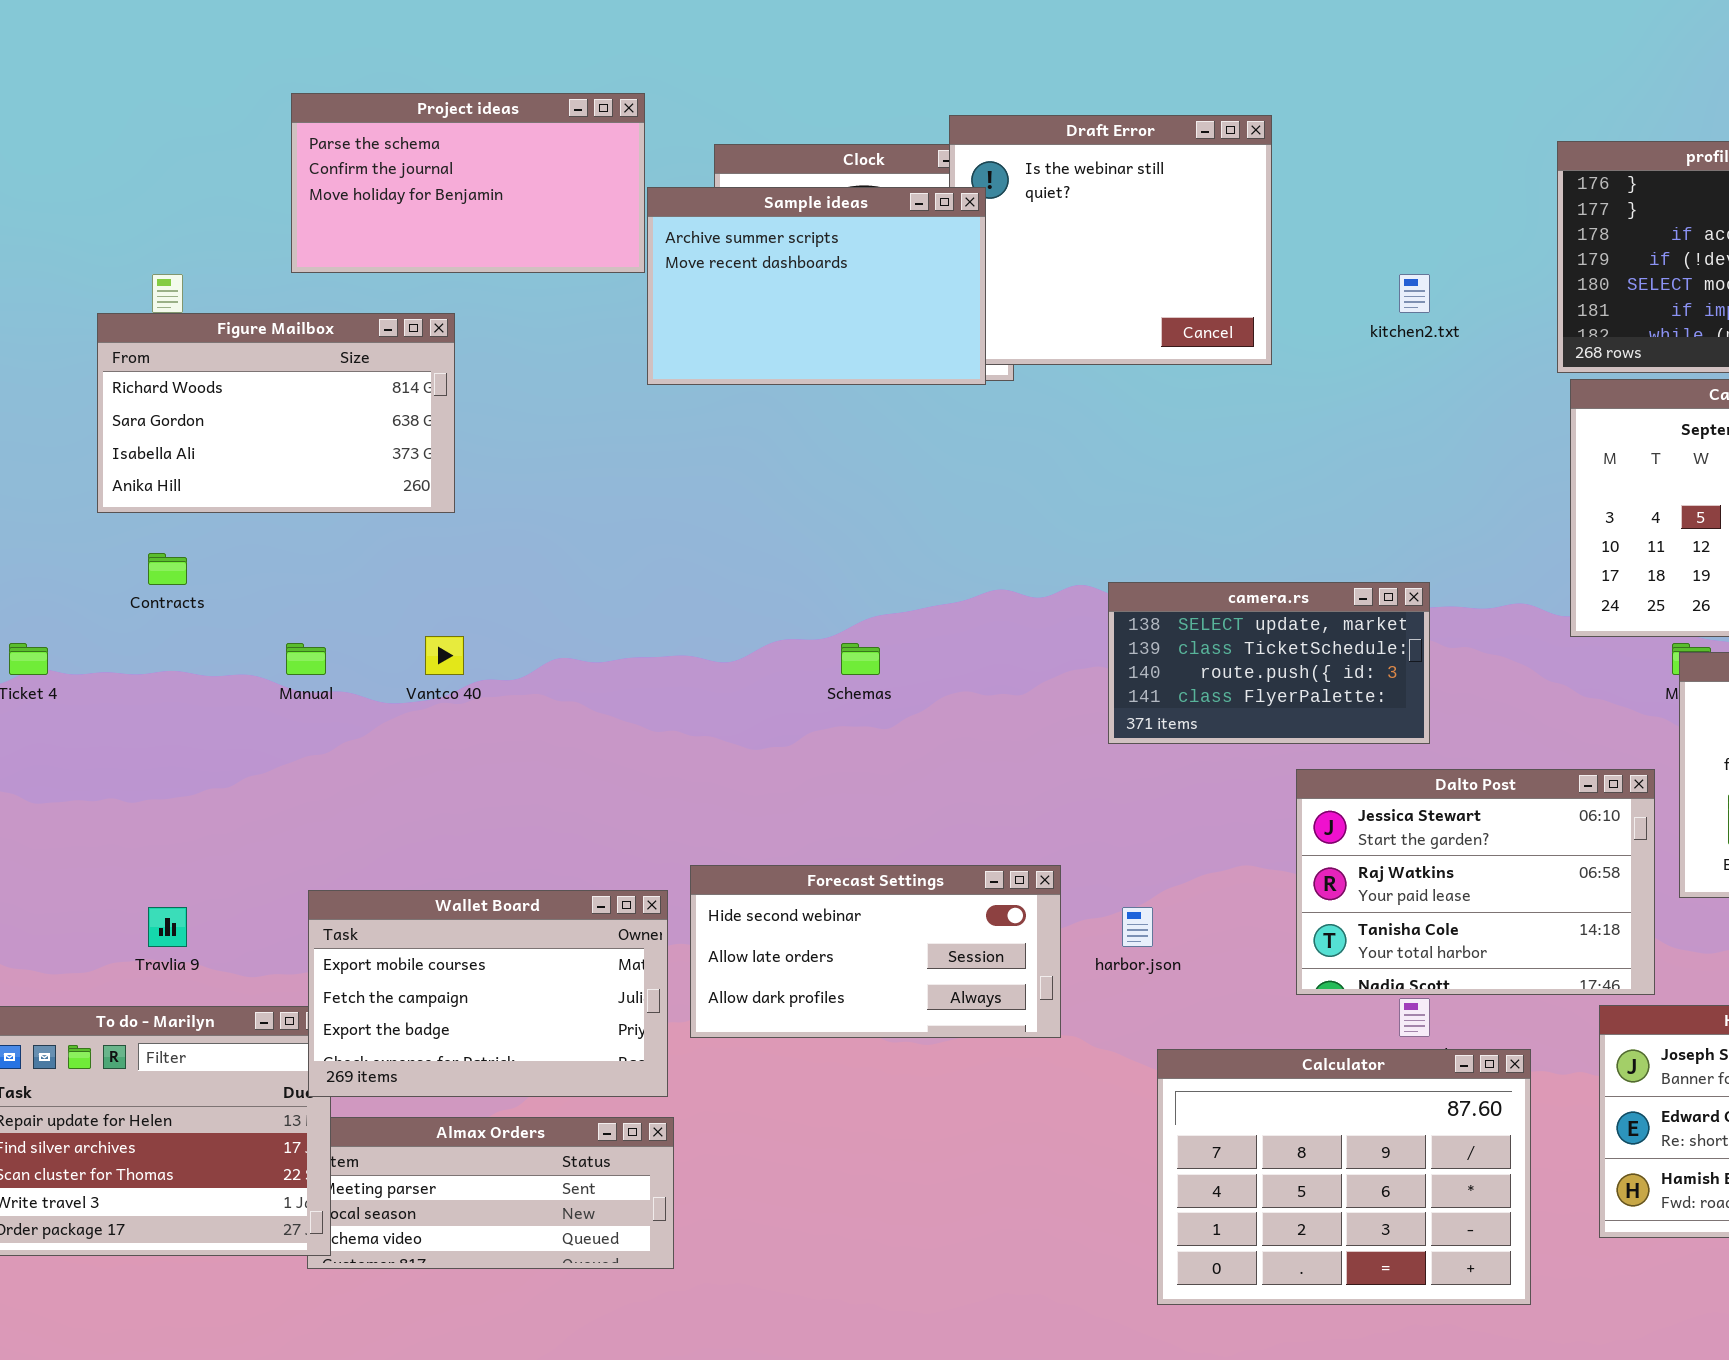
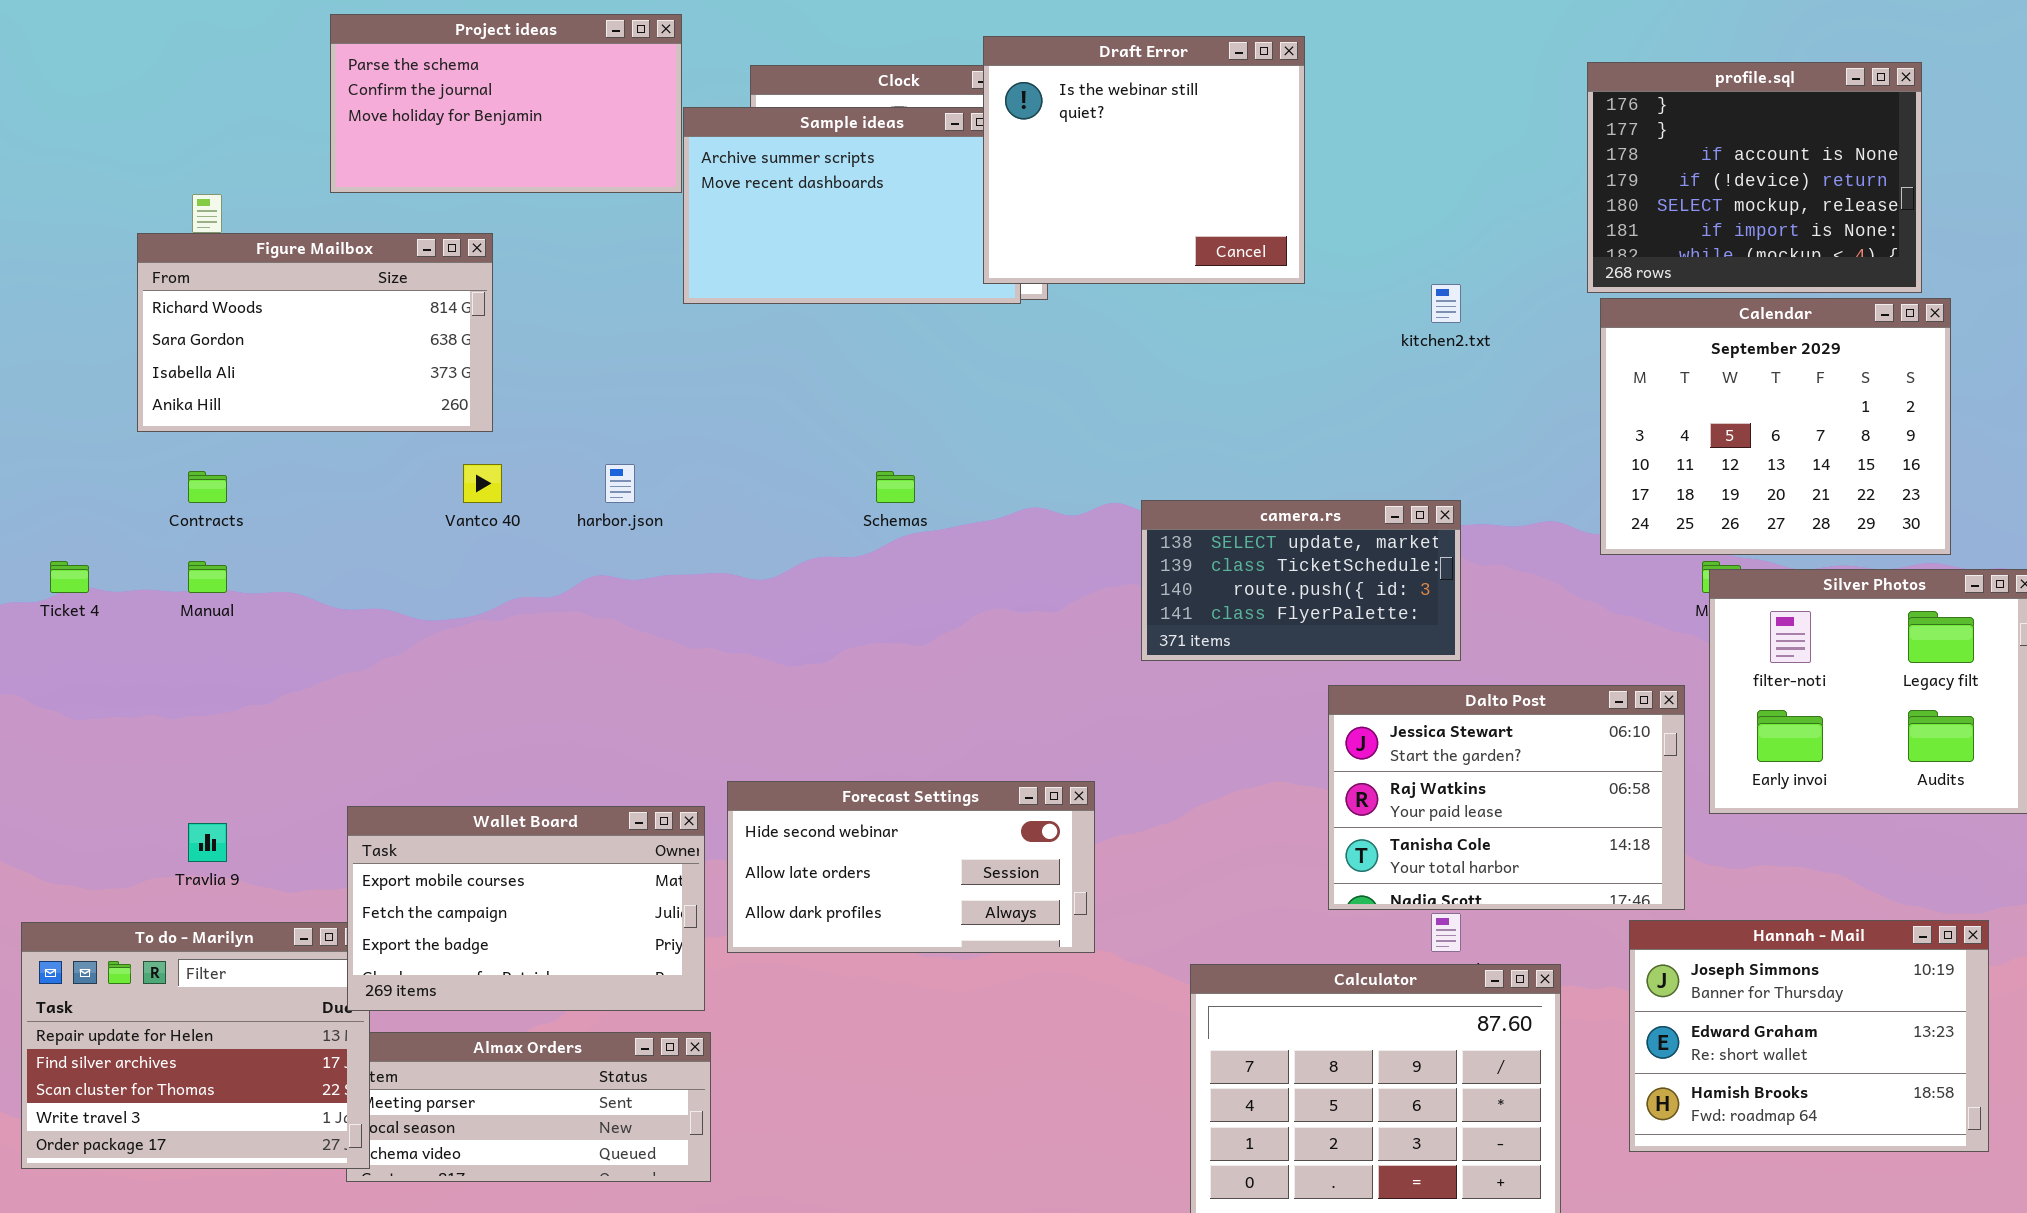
Draft Error: [949,115,1272,365] -> [983,36,1305,284], raised
kitchen2.txt: [1399,274,1430,313] -> [1431,284,1461,323], moved
Vantco 40: [425,636,464,675] -> [463,464,502,503], moved
Manual: [286,643,326,675] -> [188,561,227,593], moved
Schemas: [841,643,880,675] -> [876,471,915,503], moved
harbor.json: [1122,907,1153,947] -> [605,464,635,503], moved

